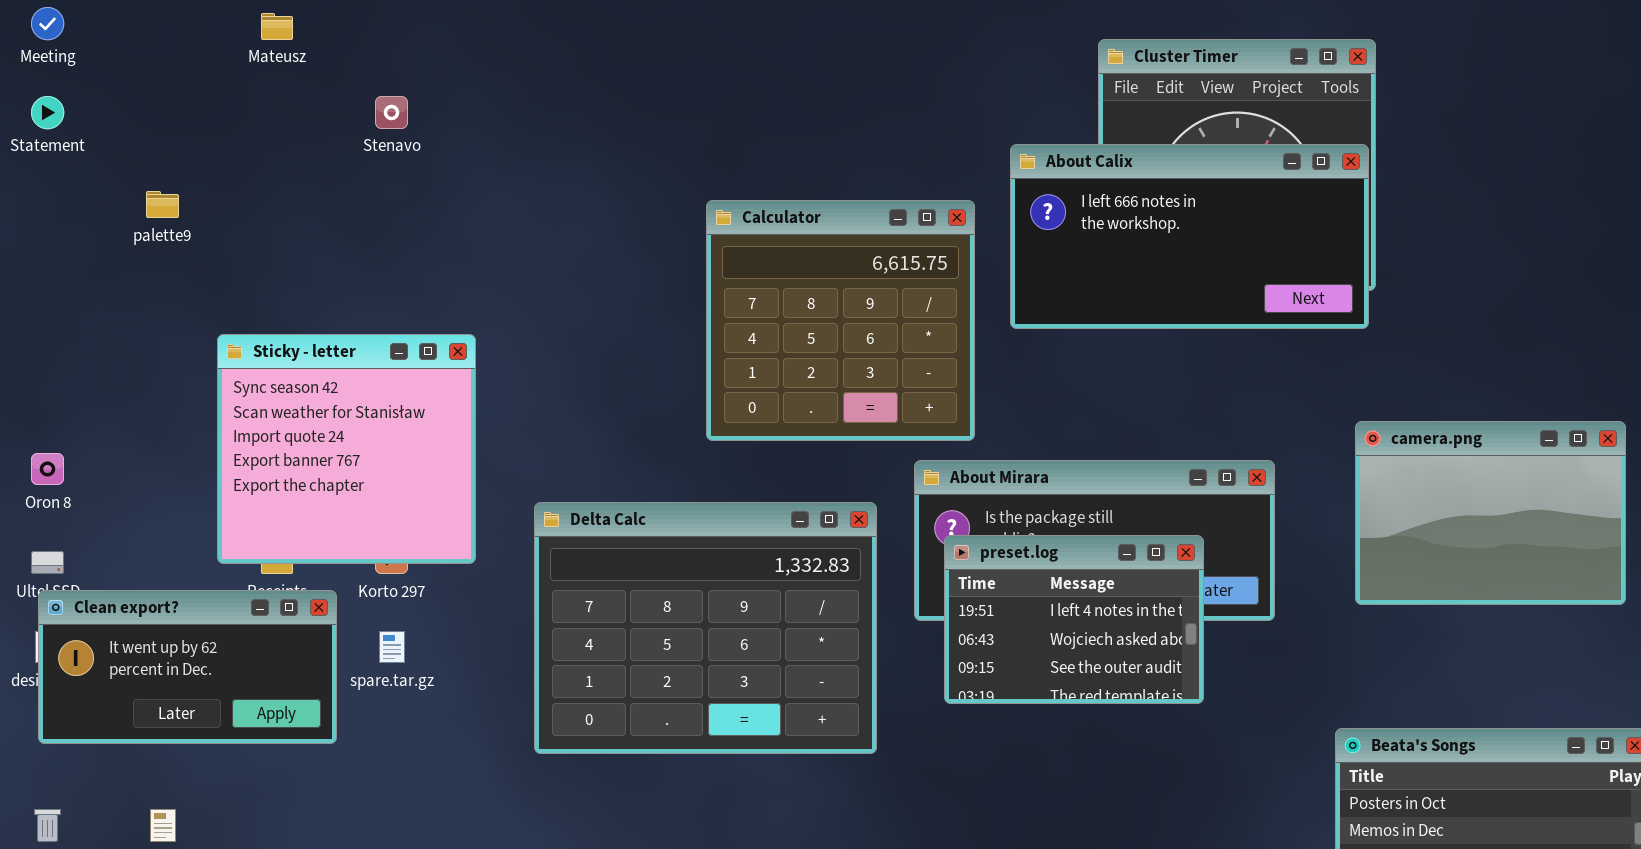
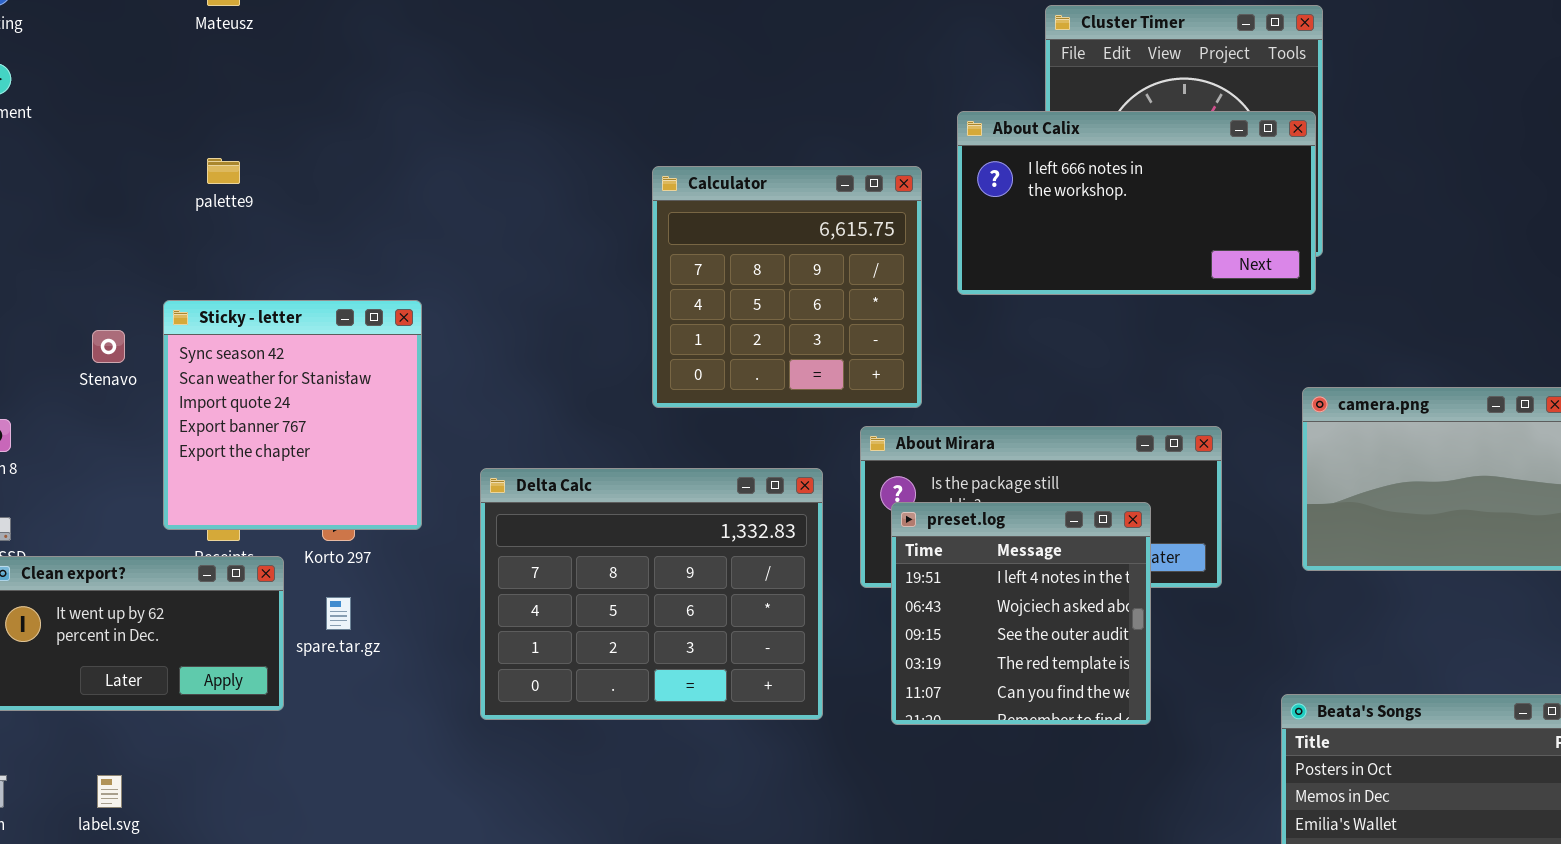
Stenavo: [375,96,408,129] -> [92,330,125,363], moved
palette9: [146,191,179,218] -> [207,158,240,184], moved
preset.log: [944,535,1204,704] -> [891,502,1151,725], resized

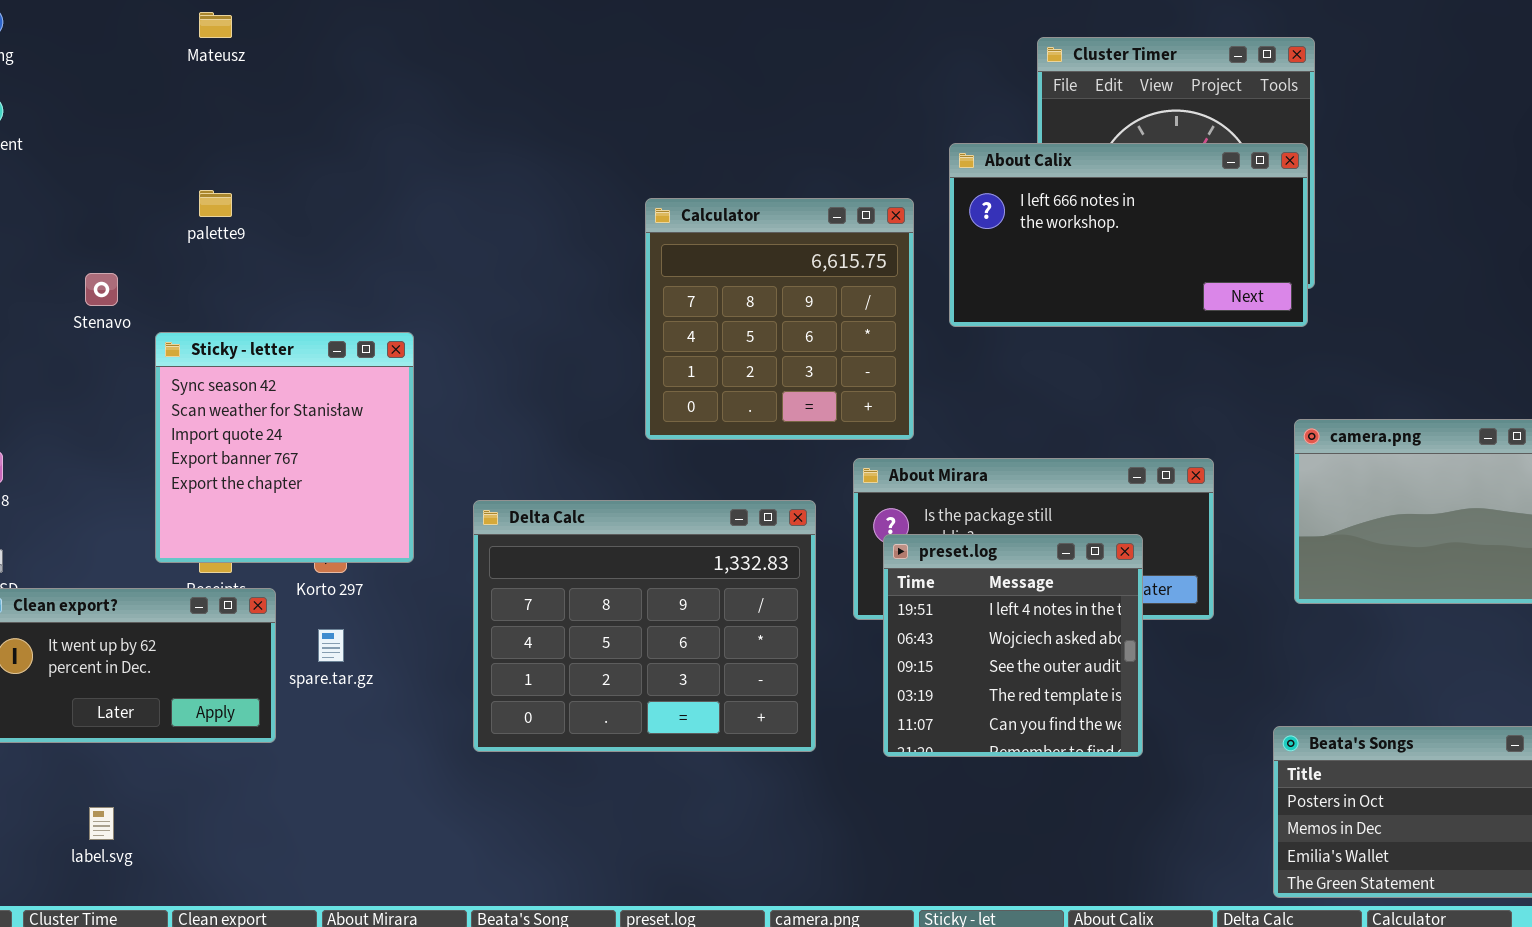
Stenavo: [92,330,125,363] -> [85,273,118,306], moved

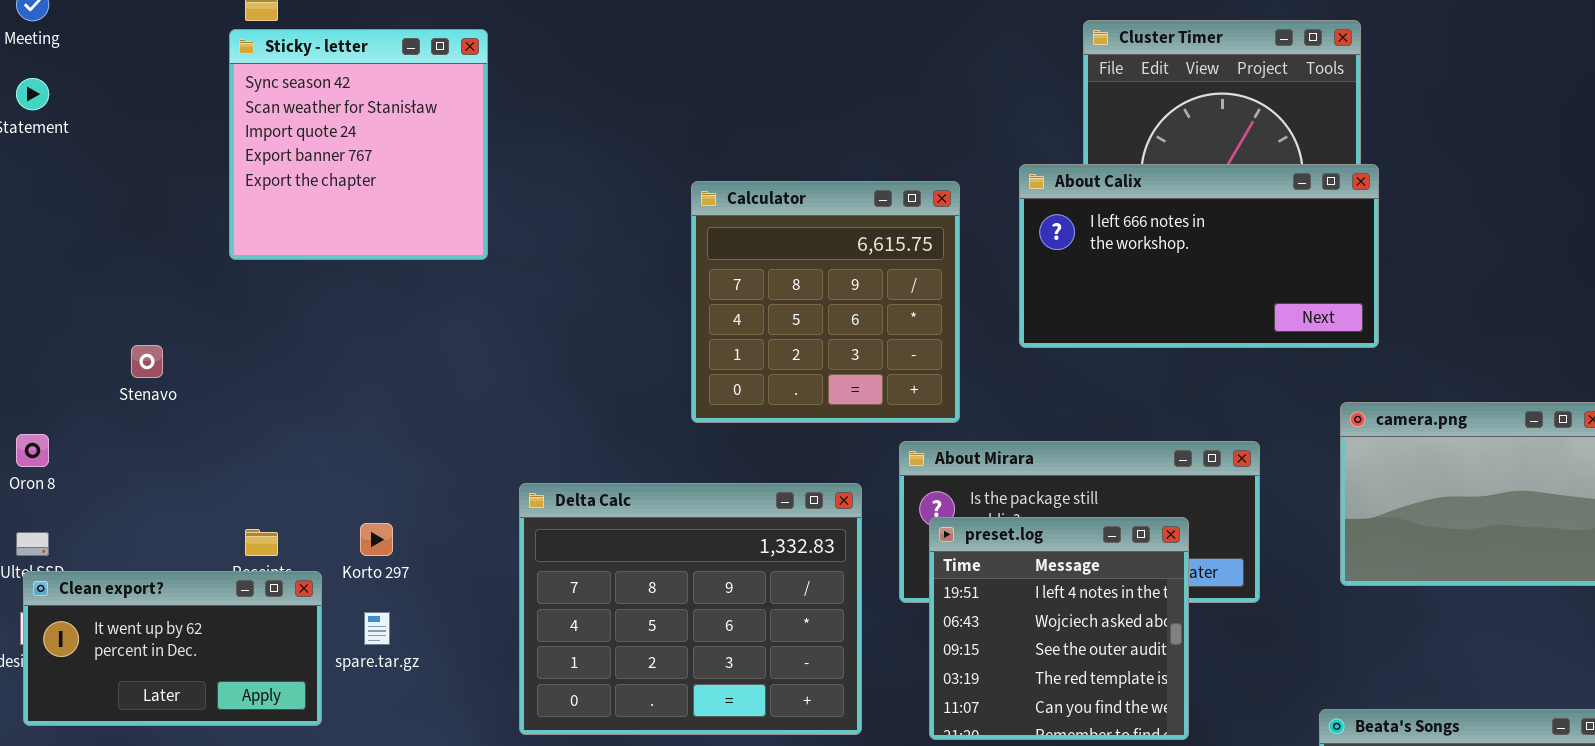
About Calix: [949,143,1308,327] -> [1019,164,1379,348], moved
Stenavo: [85,273,118,306] -> [131,345,163,378], moved
Sticky - letter: [155,332,414,563] -> [229,29,488,260], moved

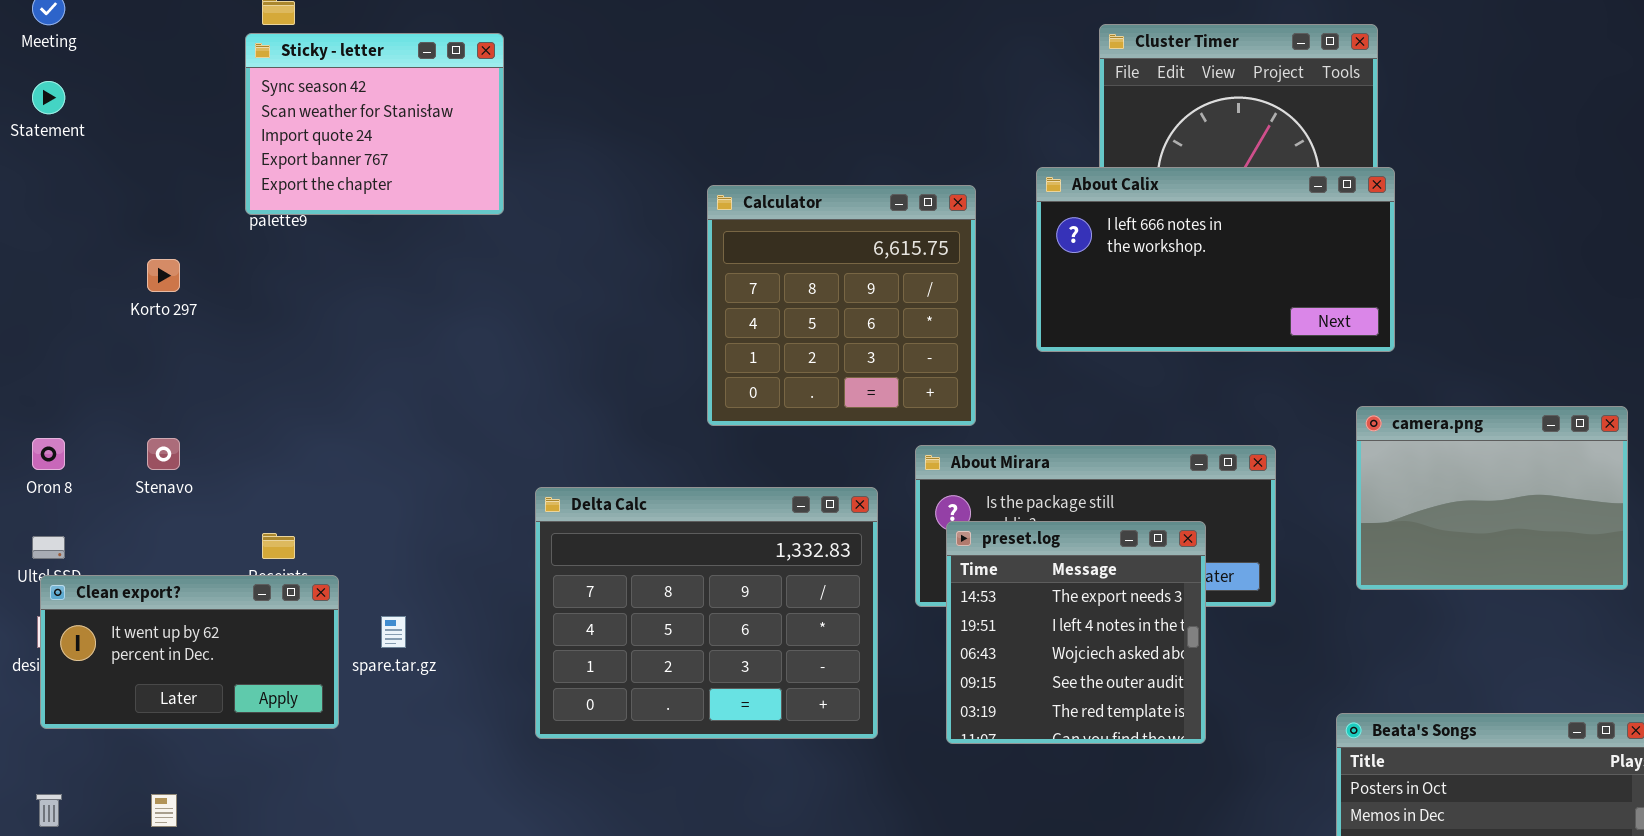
Sticky - letter: [229,29,488,260] -> [245,33,504,215], resized
Stenavo: [131,345,163,378] -> [147,438,180,470], moved
preset.log: [929,517,1189,740] -> [946,521,1206,744], scrolled up 1 row
Korto 297: [360,523,393,556] -> [147,259,180,292], moved

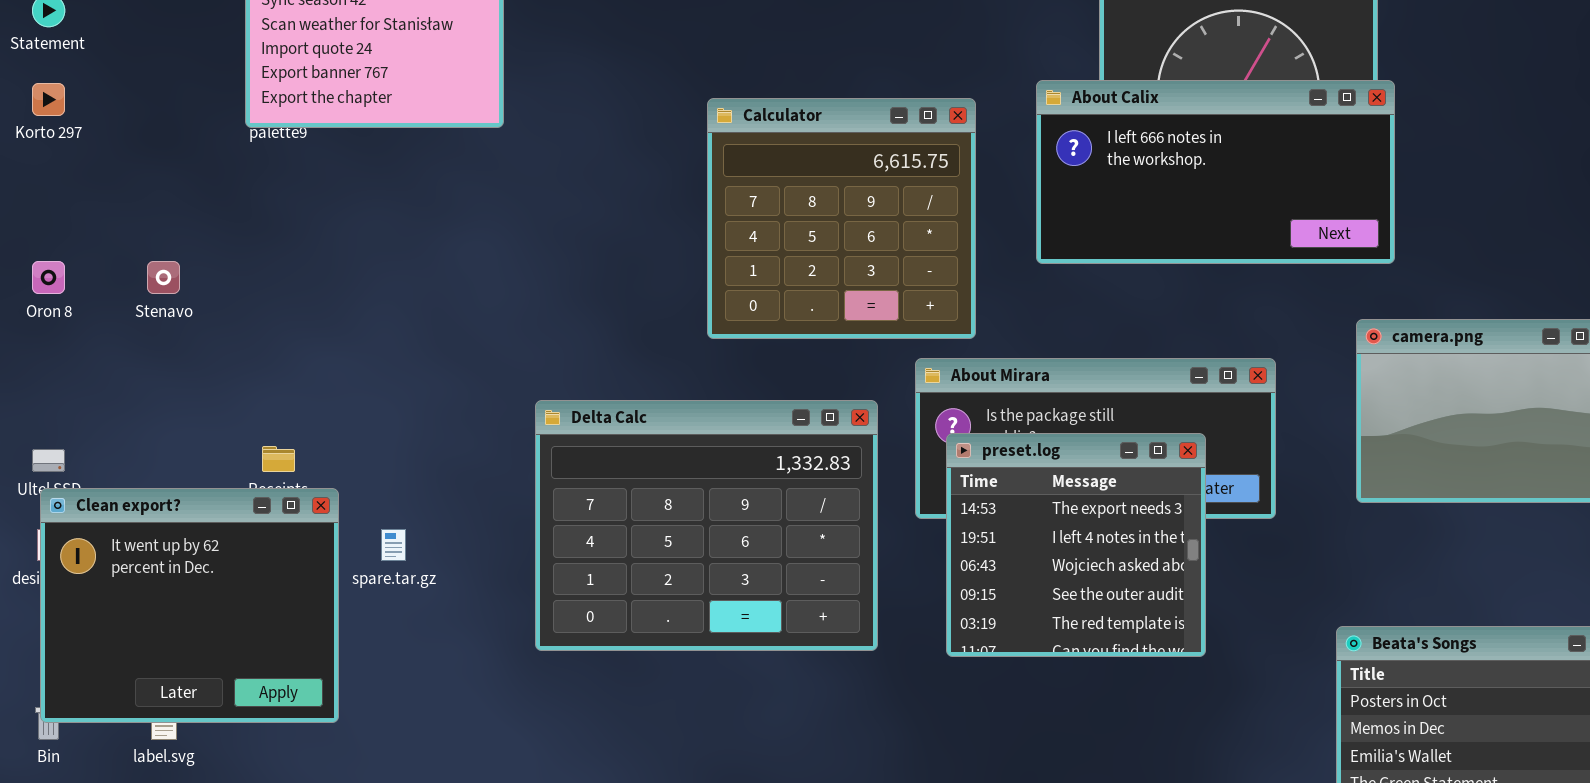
Korto 297: [147,259,180,292] -> [32,83,65,116], moved
Oron 8: [32,438,65,470] -> [32,261,65,294], moved
Stenavo: [147,438,180,470] -> [147,261,180,294], moved
Clean export?: [40,575,339,729] -> [40,488,339,723], resized

